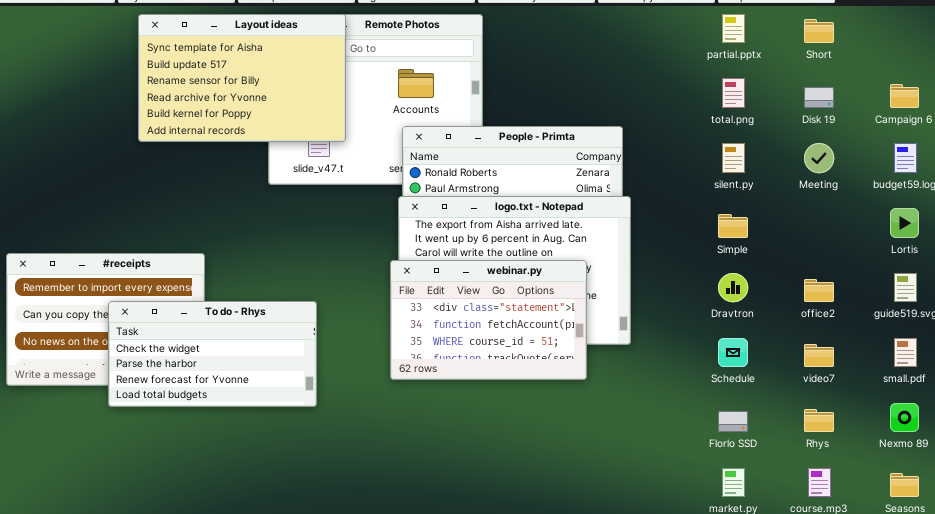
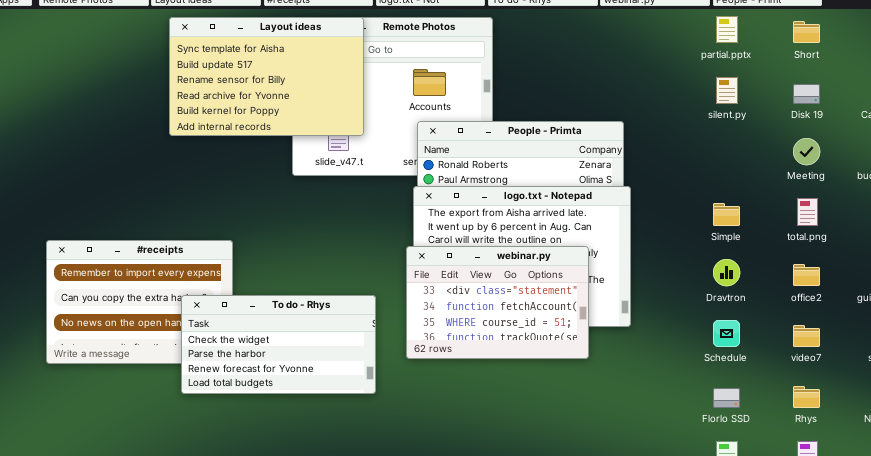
total.png: [722,78,745,108] -> [797,198,818,226], moved
silent.py: [722,143,745,173] -> [716,77,738,104], moved
To do - Rhys: [108,301,317,407] -> [181,295,376,394], moved

